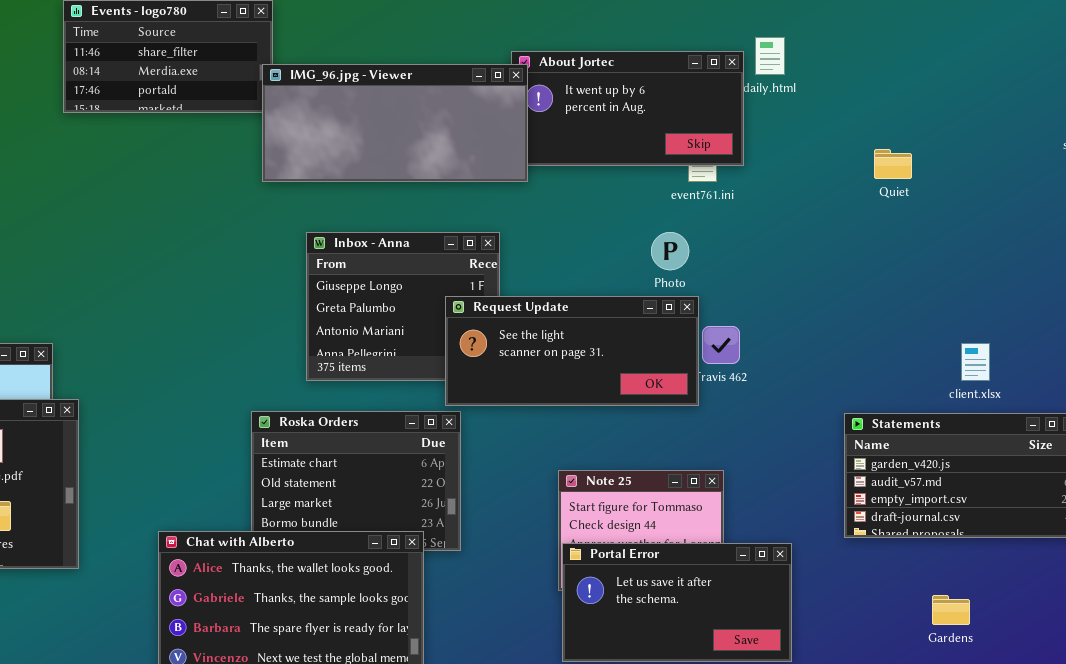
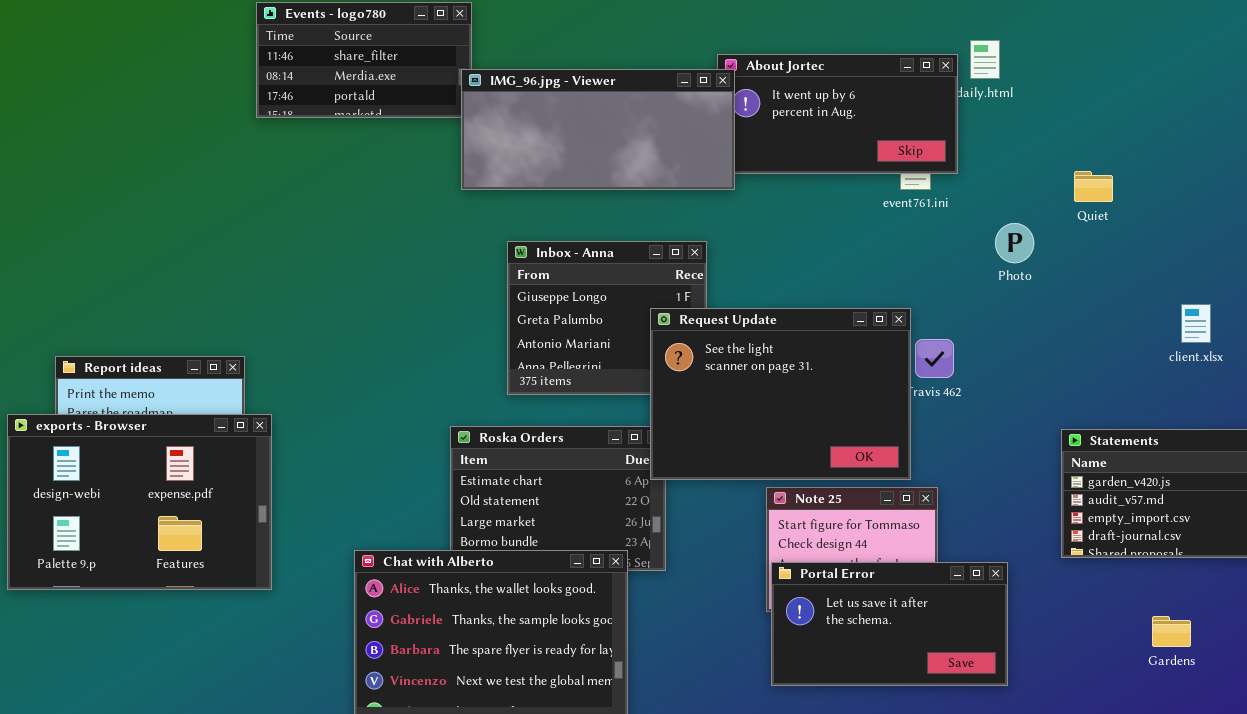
Quiet: [874,149,912,179] -> [1074,171,1113,202], moved
Photo: [651,232,689,270] -> [995,223,1034,263], moved
Request Update: [445,296,699,406] -> [650,308,911,480], resized
client.xlsx: [961,343,990,381] -> [1181,304,1211,343], moved

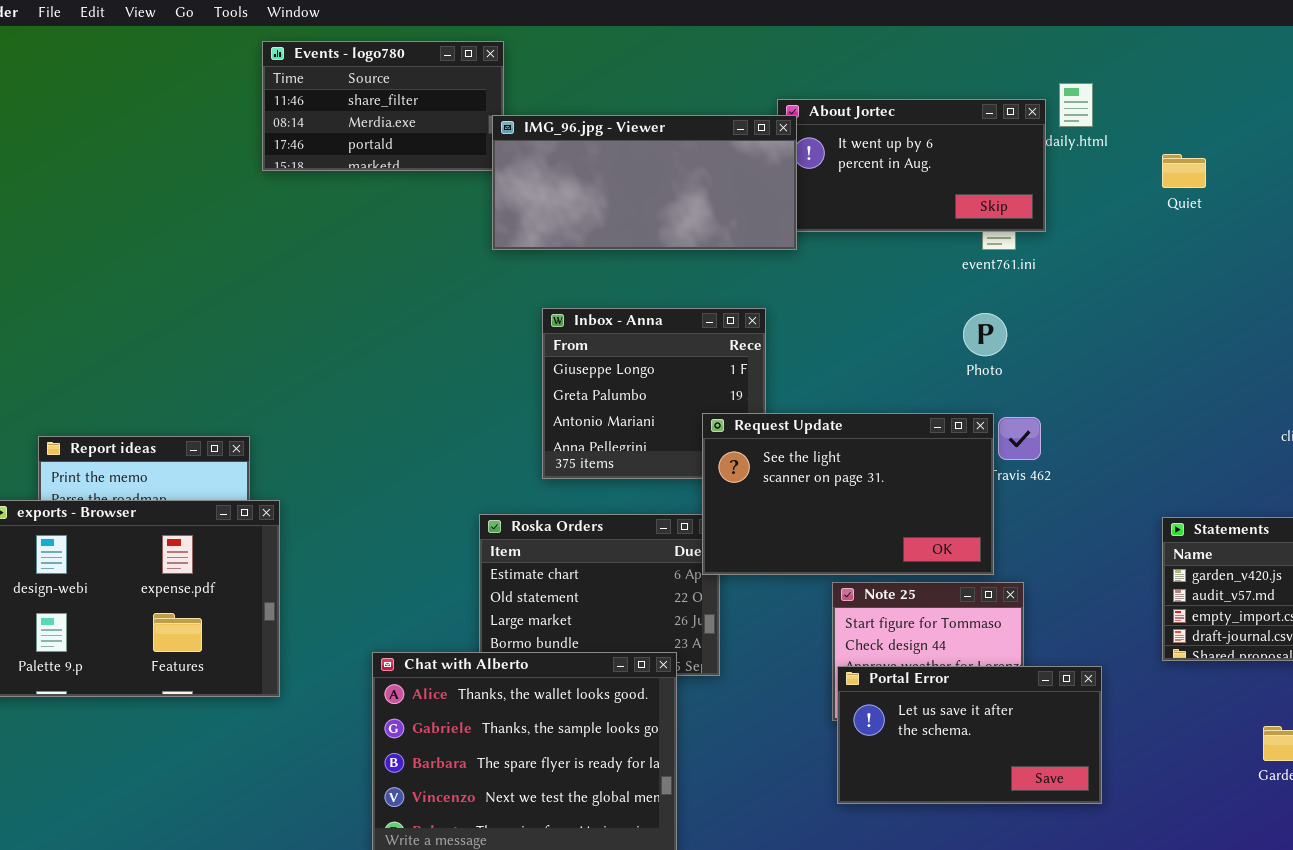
Quiet: [1074,171,1113,202] -> [1162,154,1206,188], moved
Photo: [995,223,1034,263] -> [963,313,1007,356], moved
Request Update: [650,308,911,480] -> [702,413,994,575], resized

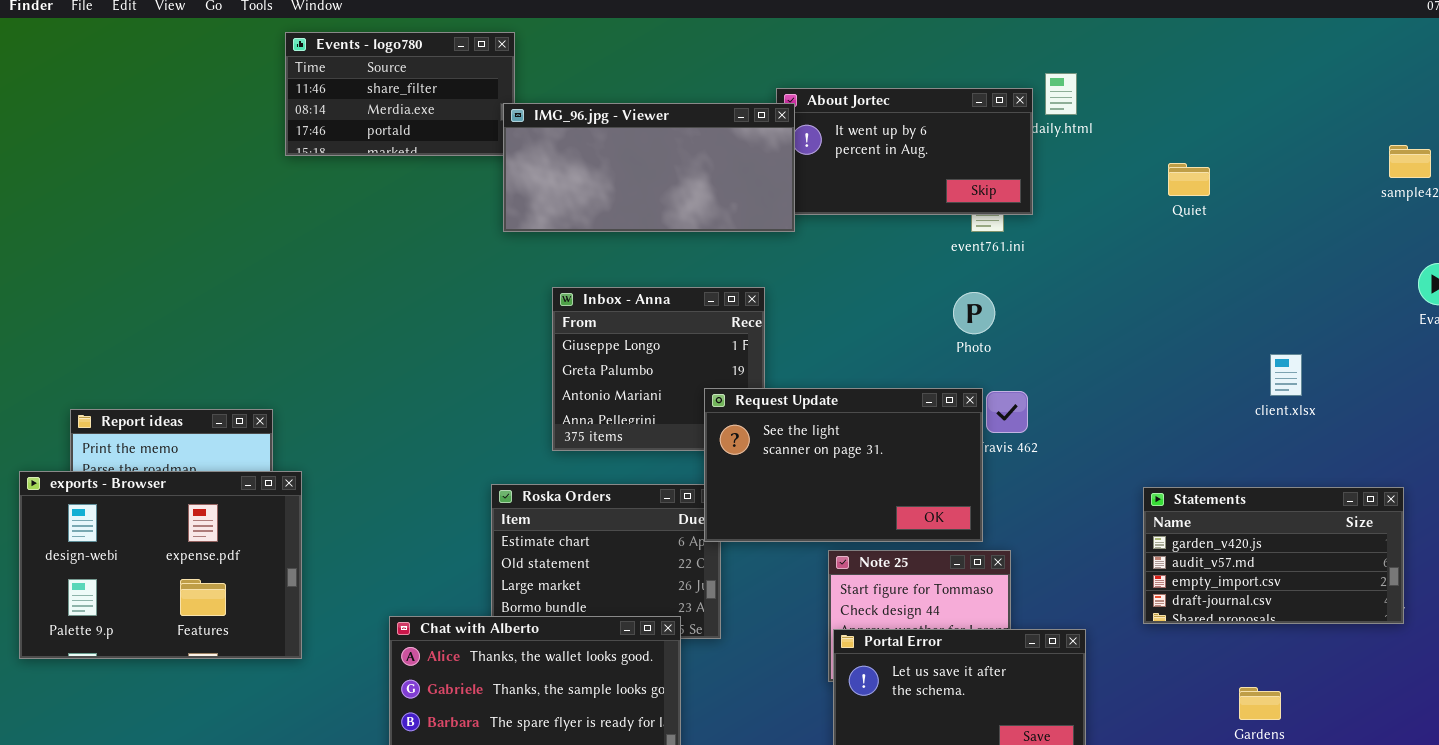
Quiet: [1162,154,1206,188] -> [1168,163,1210,196], moved

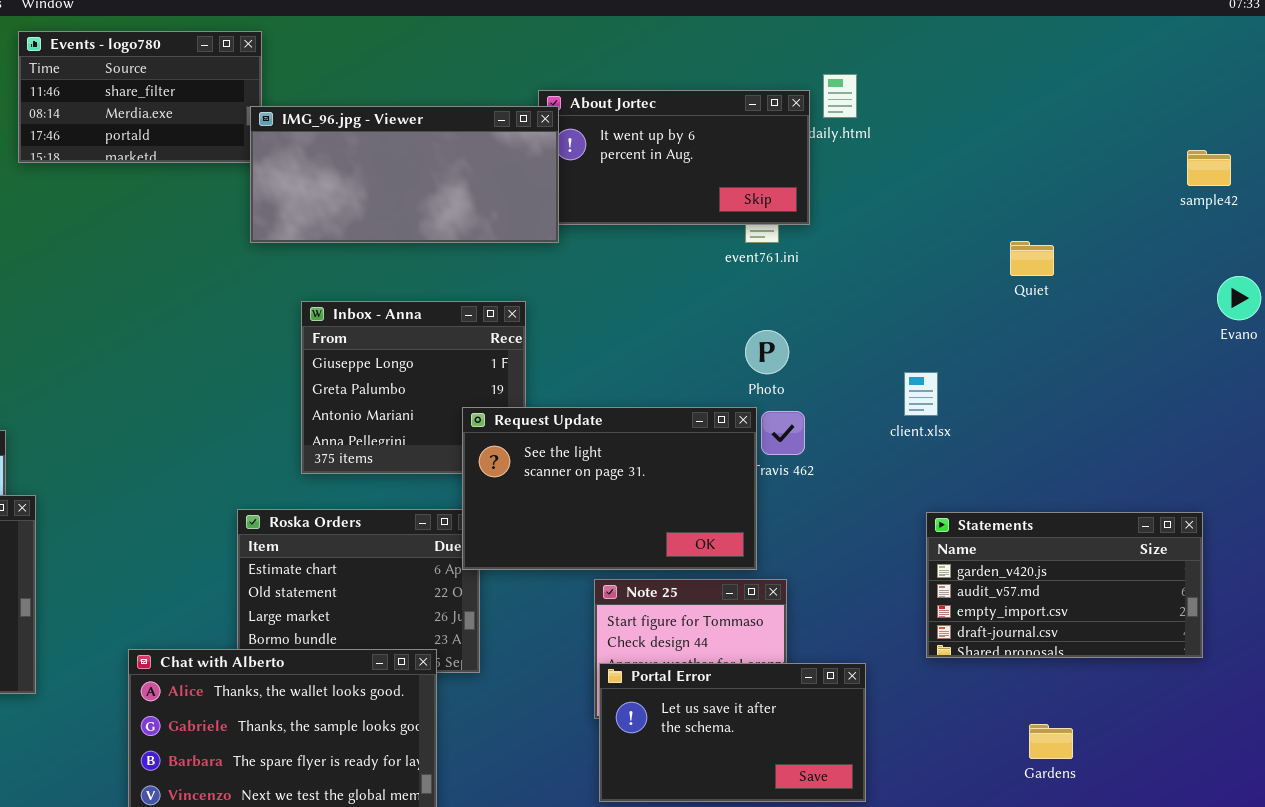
Quiet: [1168,163,1210,196] -> [1010,241,1054,276], moved
Photo: [953,292,995,334] -> [745,330,789,374], moved
client.xlsx: [1270,354,1302,396] -> [904,372,938,416], moved

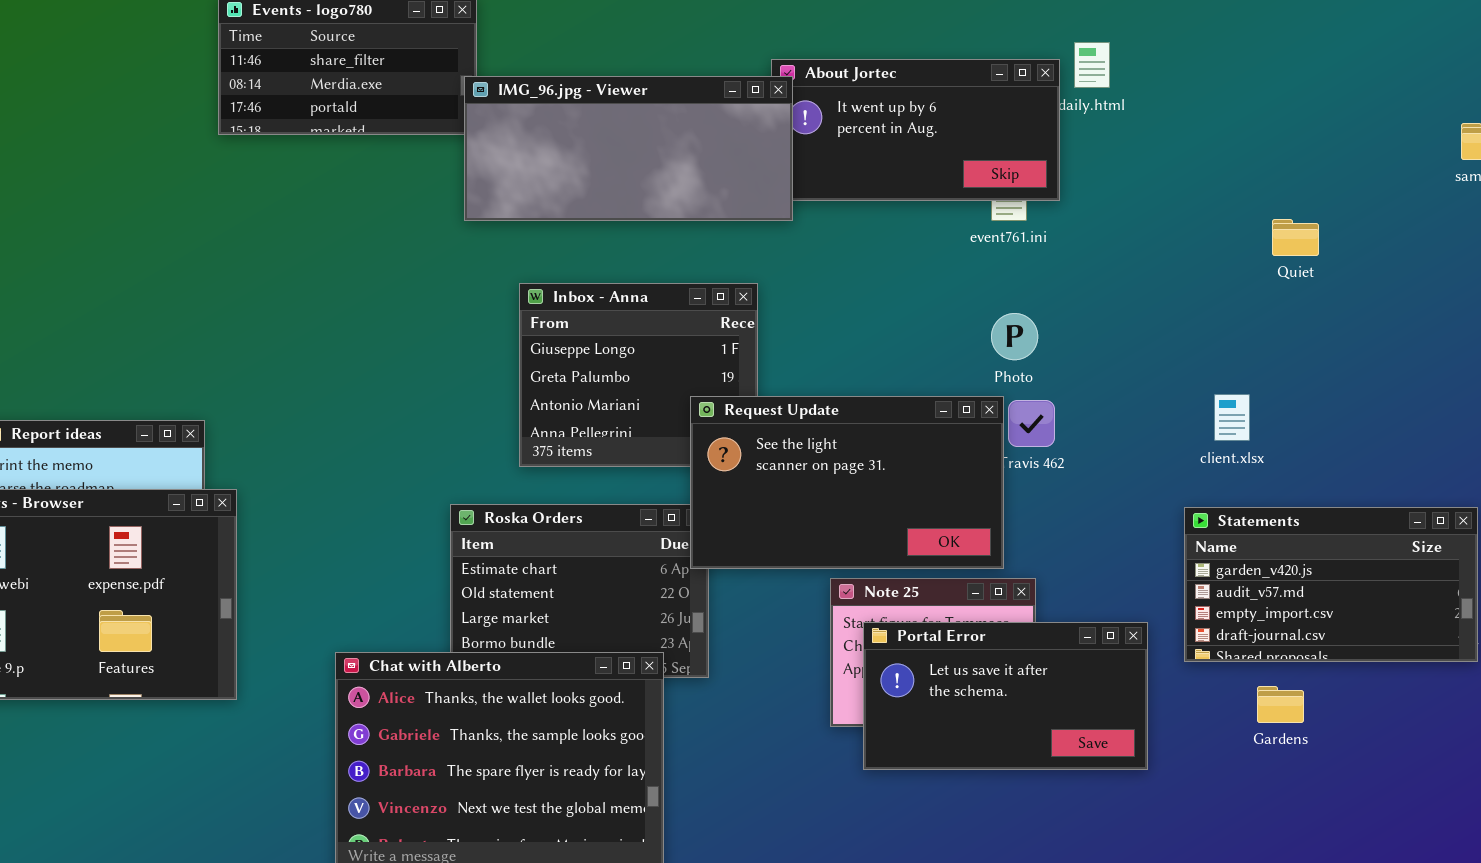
client.xlsx: [904,372,938,416] -> [1214,394,1250,441], moved
Portal Error: [599,663,866,802] -> [863,622,1148,770], moved
Gardens: [1029,724,1073,759] -> [1257,686,1304,723], moved

